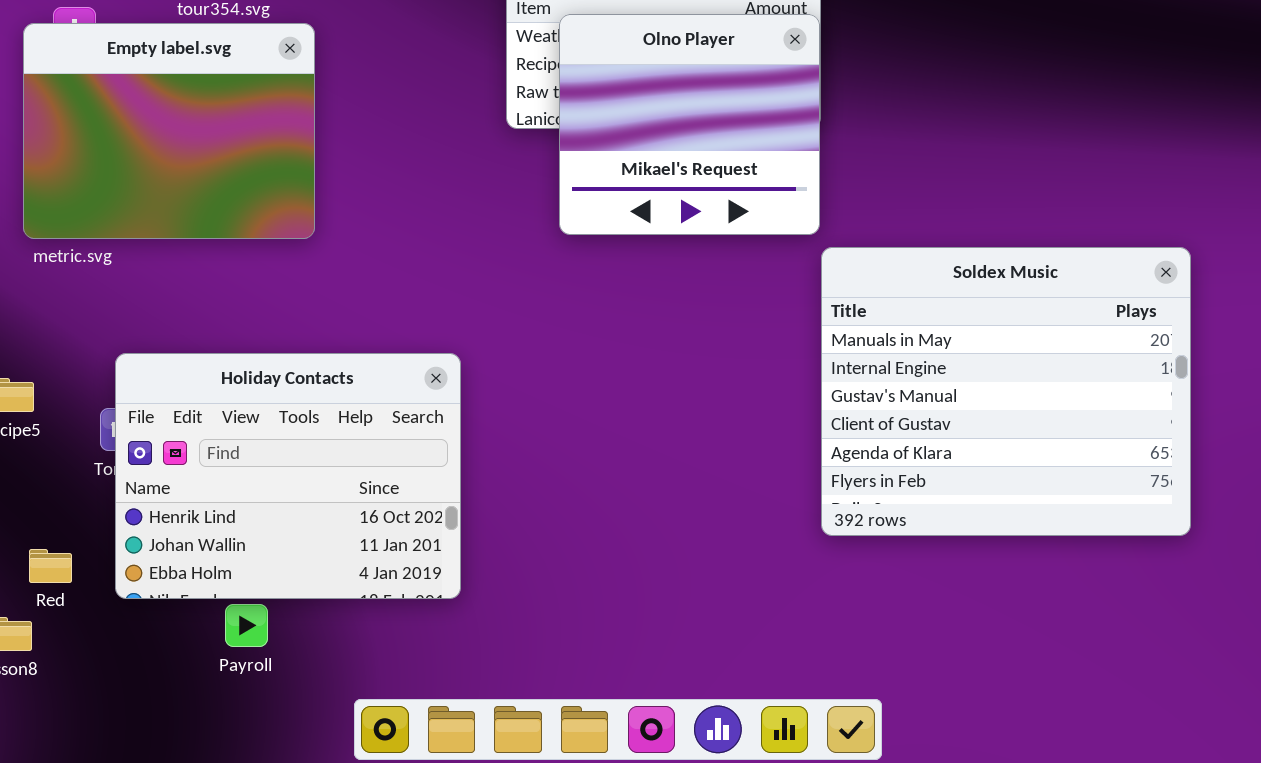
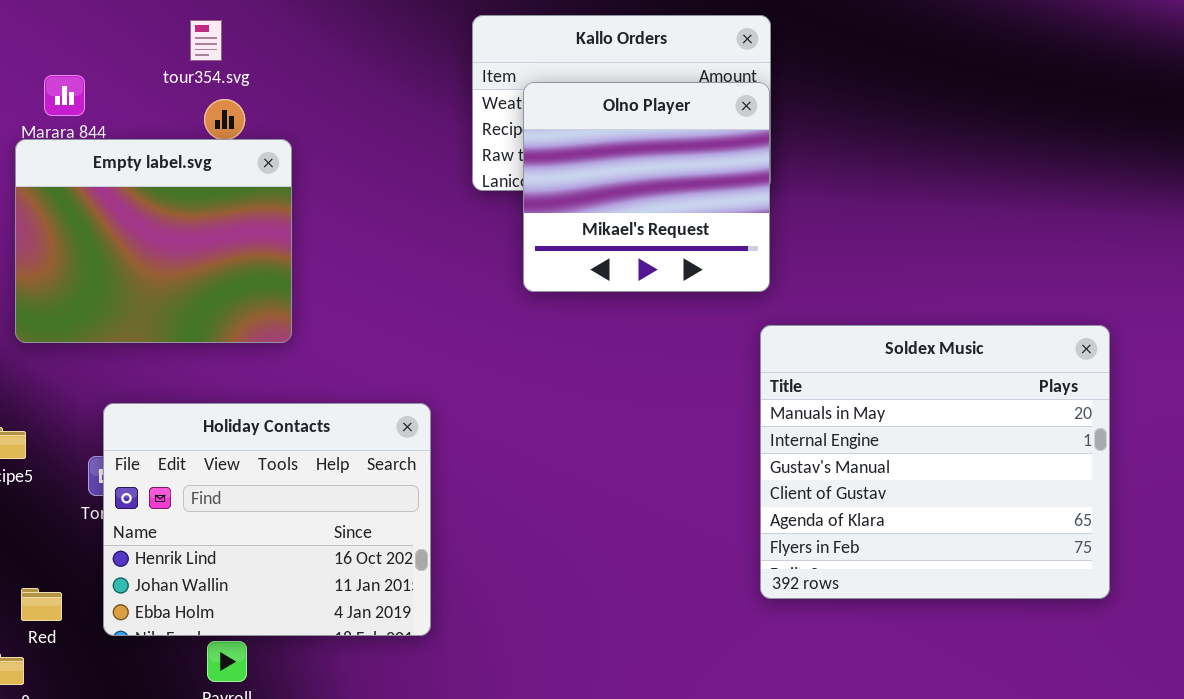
Empty label.svg: [23,23,315,239] -> [15,139,292,343], moved
Soldex Music: [821,247,1191,536] -> [760,325,1110,599], moved

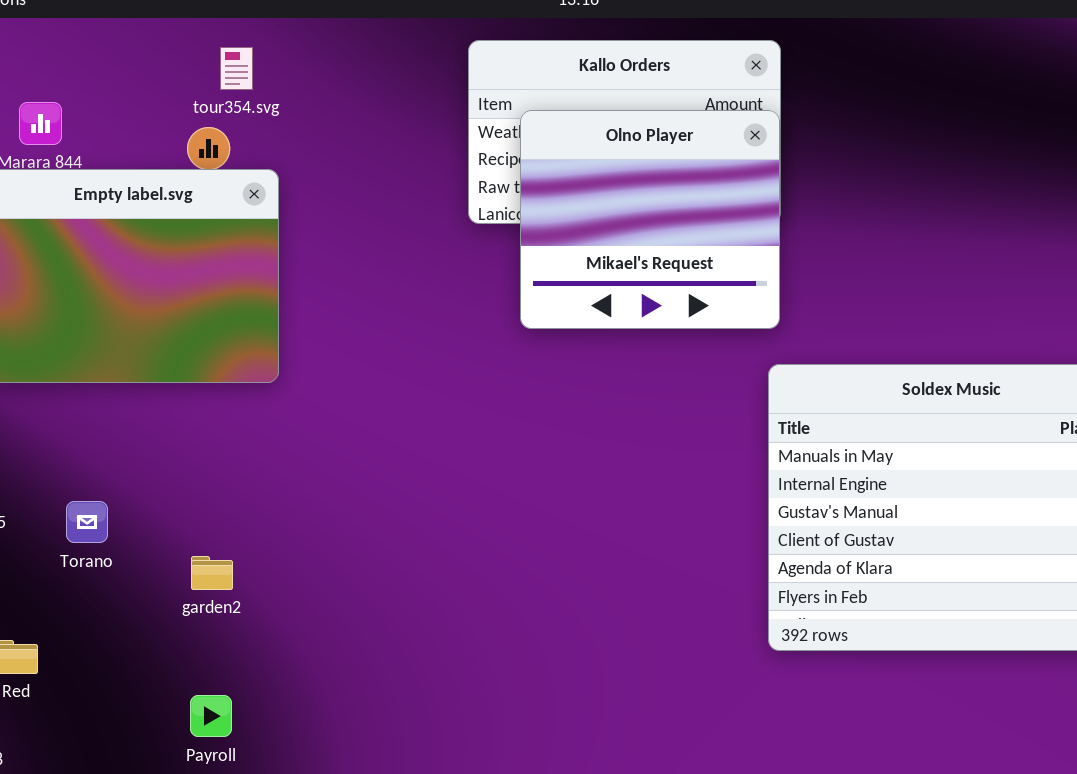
tour354.svg: [190,20,222,61] -> [220,47,253,90], moved
Holiday Contacts: [103,403,431,636] -> none, closed

